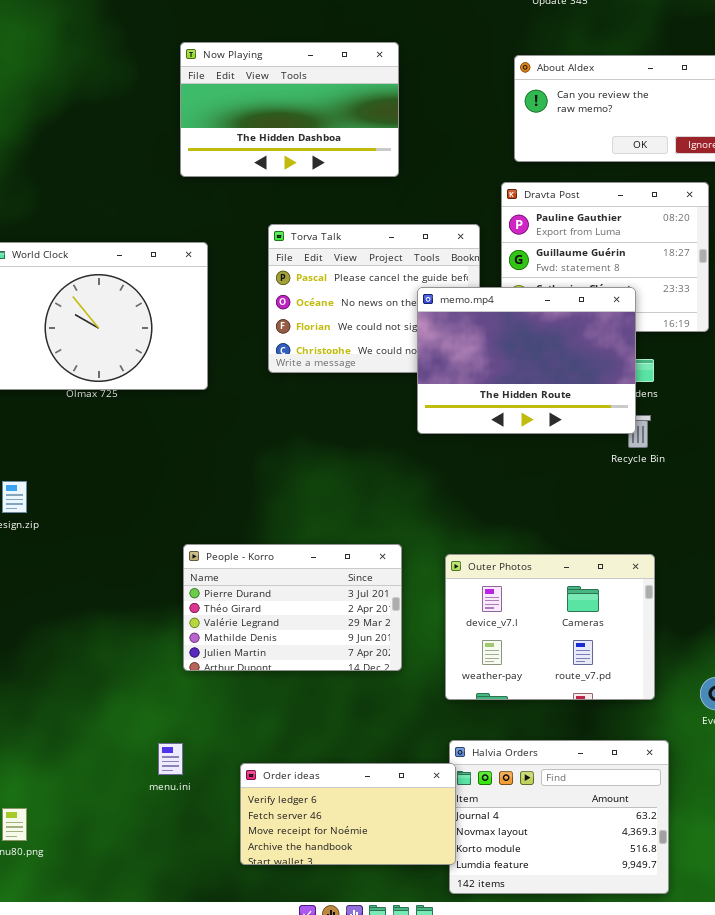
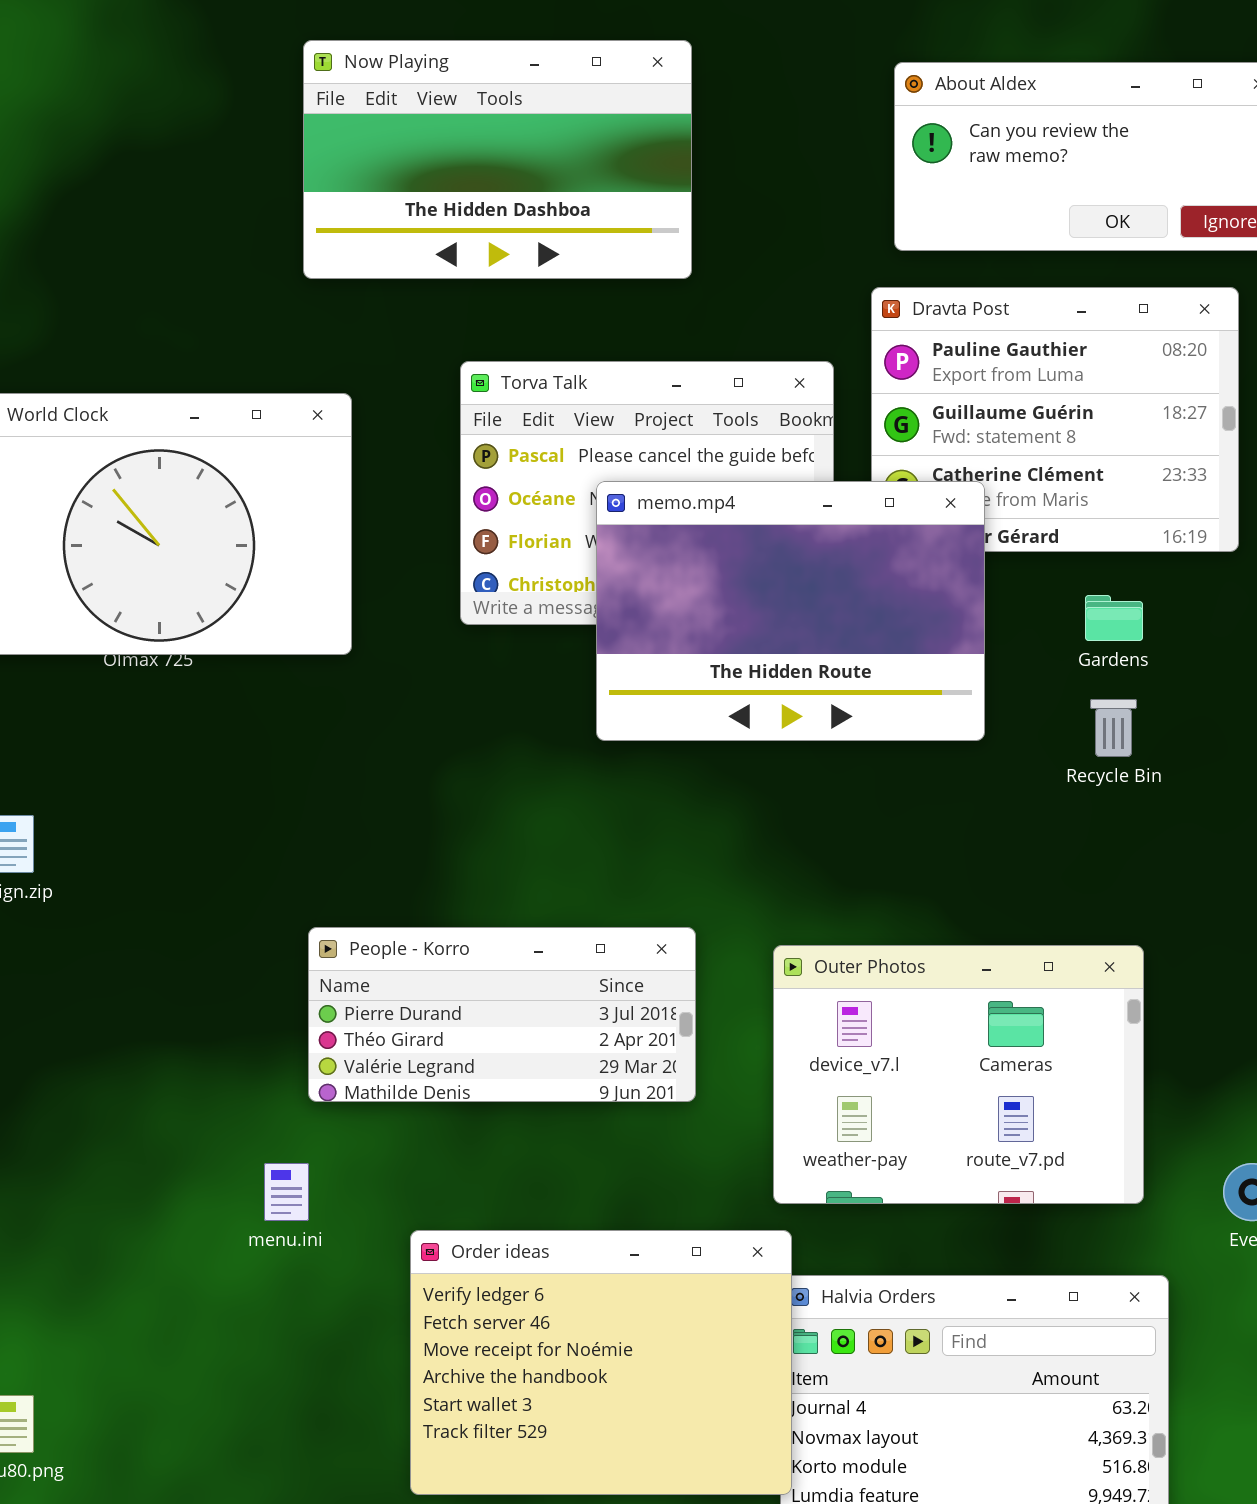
memo.mp4: [417,287,636,434] -> [596,481,985,741], moved
People - Korro: [183,544,402,671] -> [308,927,696,1102], resized
menu.ini: [158,743,183,775] -> [264,1163,309,1221], moved
Order ideas: [240,763,456,865] -> [410,1230,792,1495], resized

